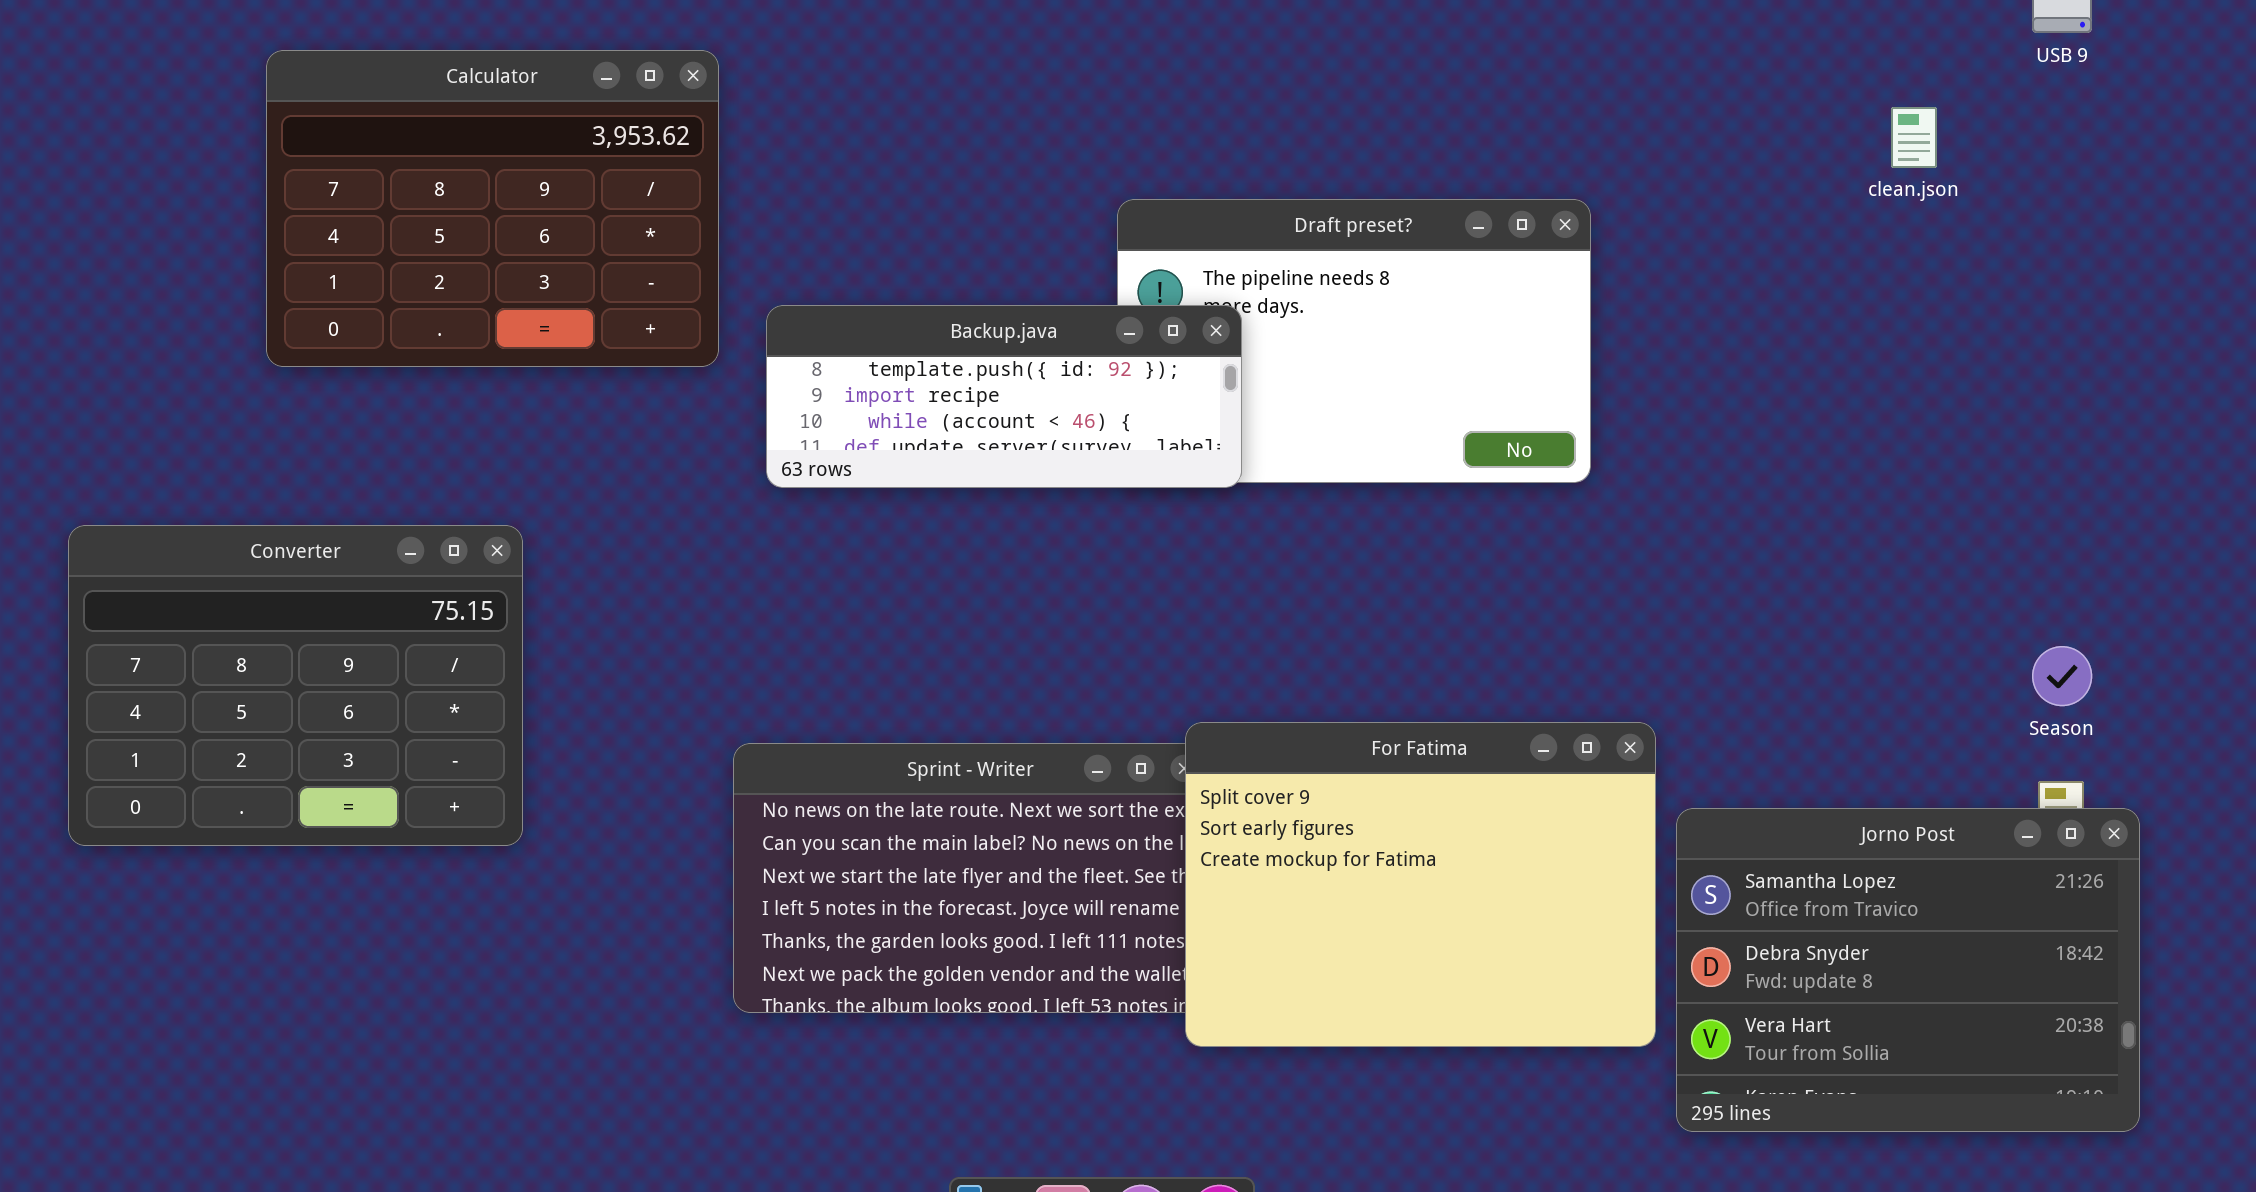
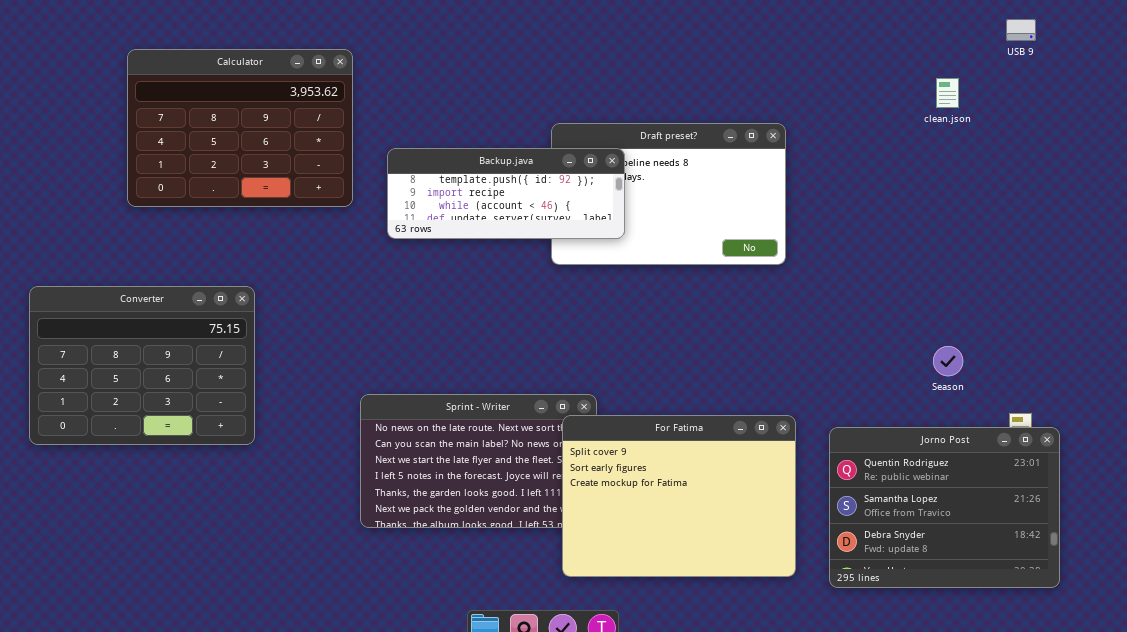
Backup.java: [766,305,1242,488] -> [387,148,625,239], moved
Season: [2032,646,2092,706] -> [933,346,963,376], moved
For Fatima: [1185,722,1656,1047] -> [562,415,796,577], moved
Jorno Post: [1676,808,2140,1132] -> [829,427,1060,588], scrolled up 1 row

